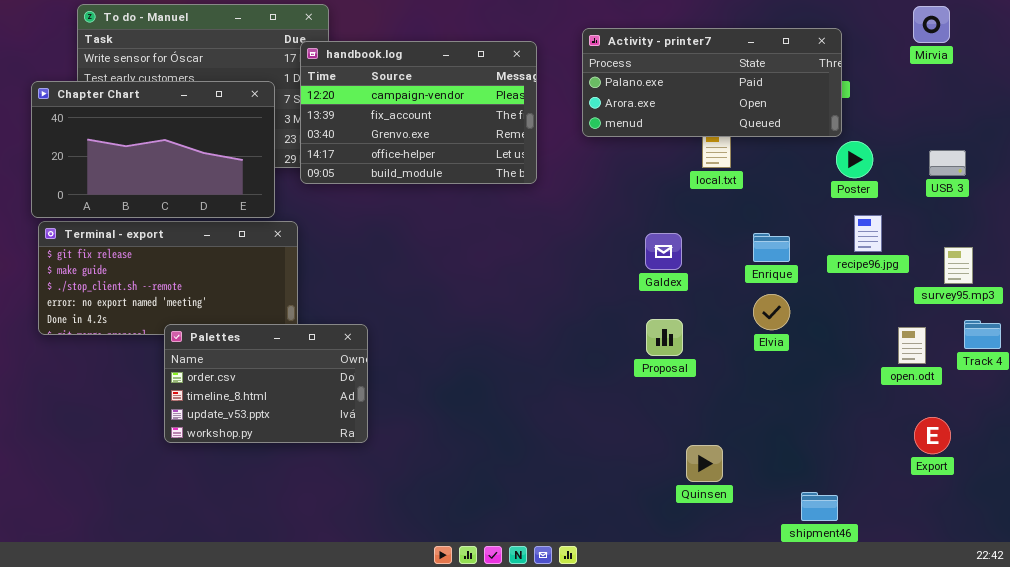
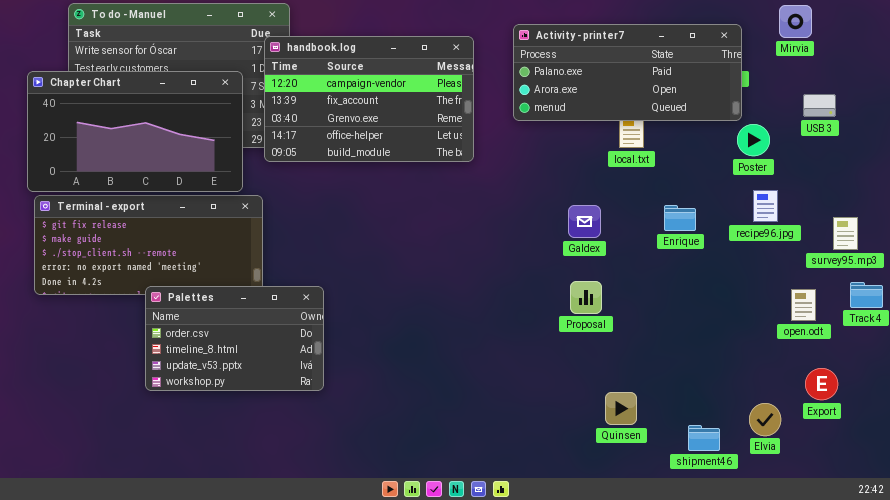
Mirvia: [913,6,950,43] -> [779,5,812,38], moved
USB 3: [929,150,966,176] -> [803,94,836,117], moved
Elvia: [753,294,790,330] -> [749,403,781,436], moved
shipment46: [801,492,838,521] -> [688,425,720,451], moved

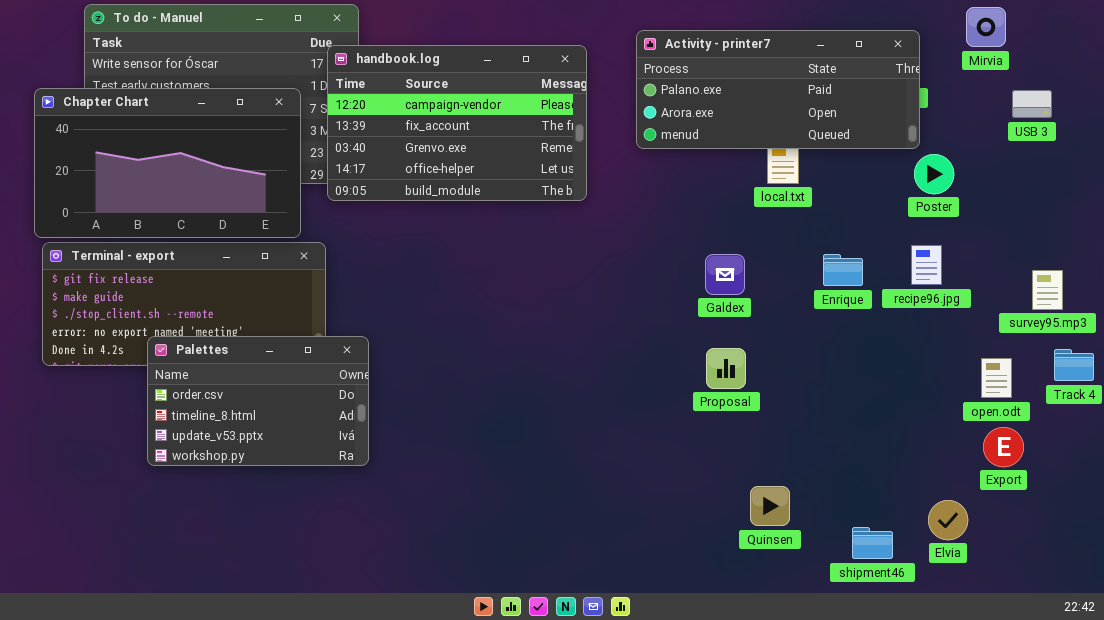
USB 3: [803,94,836,117] -> [1012,90,1052,118], moved
recipe96.jpg: [753,190,778,222] -> [911,245,942,285], moved
Palettes: [145,286,324,391] -> [147,336,369,466], moved
Export: [805,368,838,400] -> [983,427,1024,467], moved

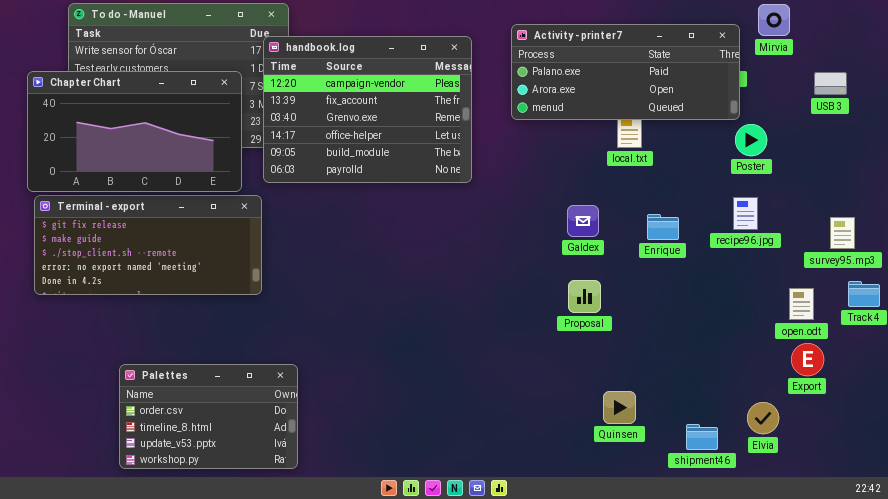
Mirvia: [966,7,1006,47] -> [758,4,790,36], moved
handbook.log: [327,45,587,201] -> [263,36,472,183], resized
Enrique: [823,254,863,286] -> [647,214,679,240], moved
Palettes: [147,336,369,466] -> [119,364,298,469], moved

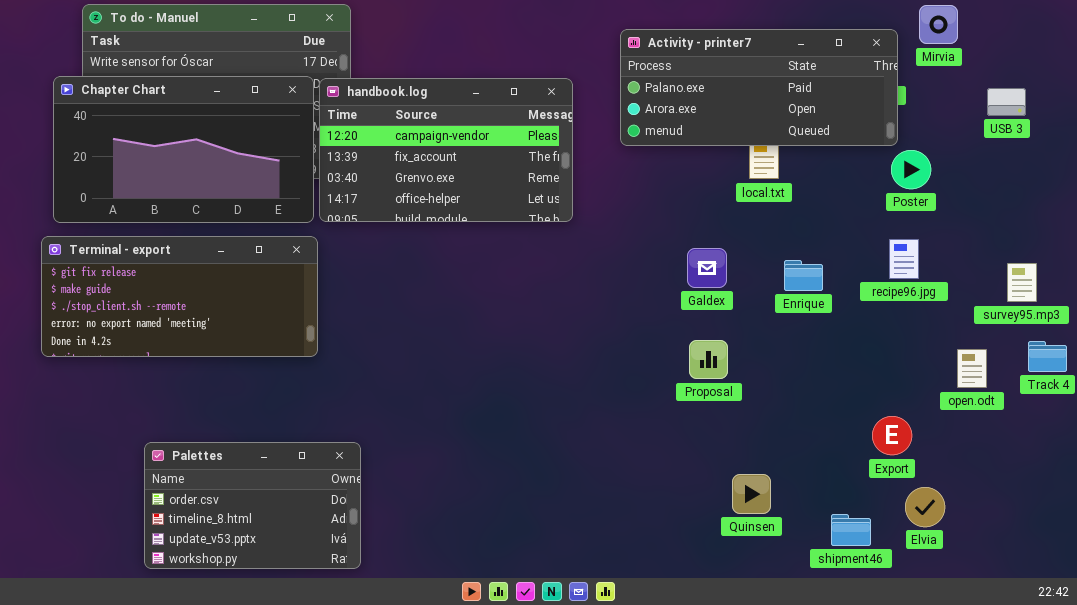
handbook.log: [263,36,472,183] -> [319,78,573,222], resized
Chapter Chart: [27,71,242,192] -> [53,76,314,223], moved
Export: [791,343,824,376] -> [872,416,912,455], moved

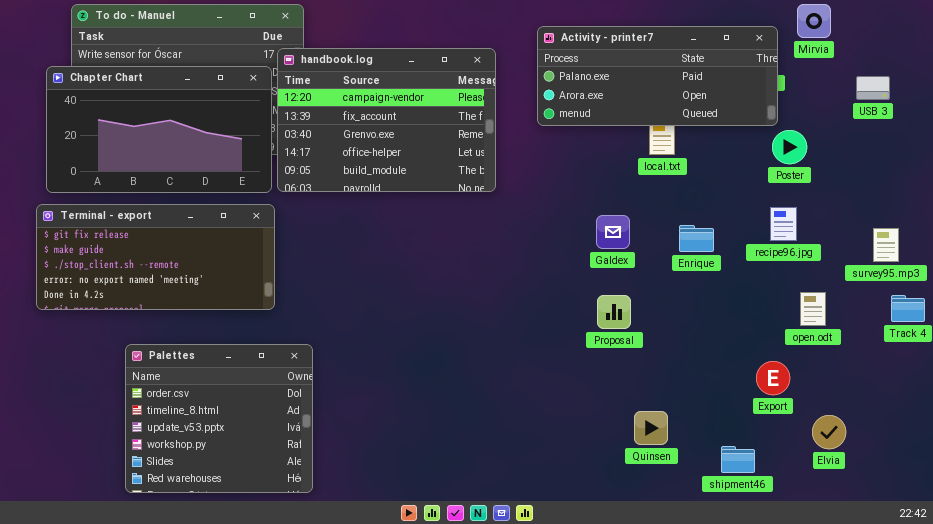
handbook.log: [319,78,573,222] -> [277,48,496,192], resized
open.odt: [957,349,987,388] -> [800,292,826,326], moved
Palettes: [144,442,361,569] -> [125,344,313,493], resized
Elvia: [905,487,945,527] -> [812,415,846,449], moved

